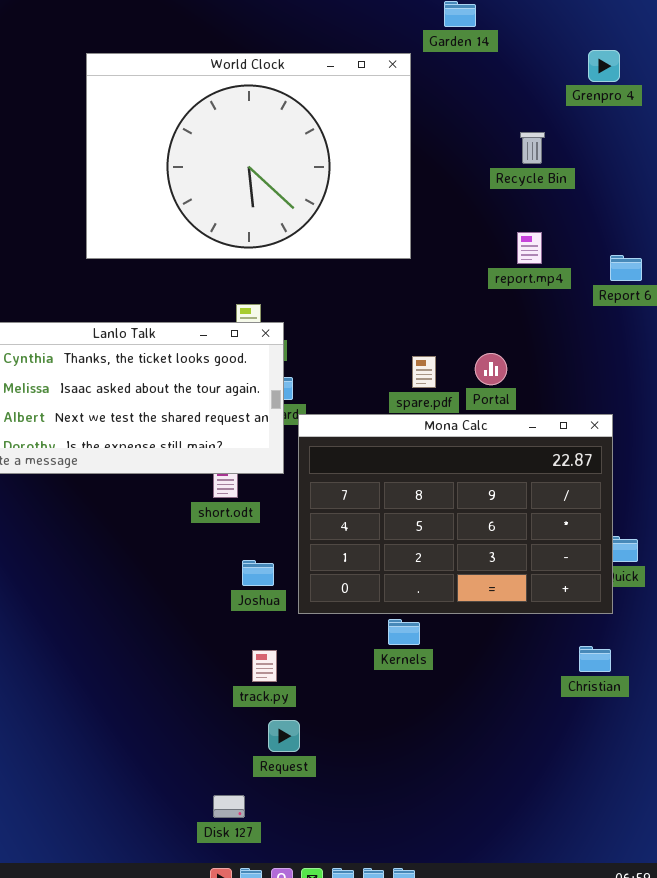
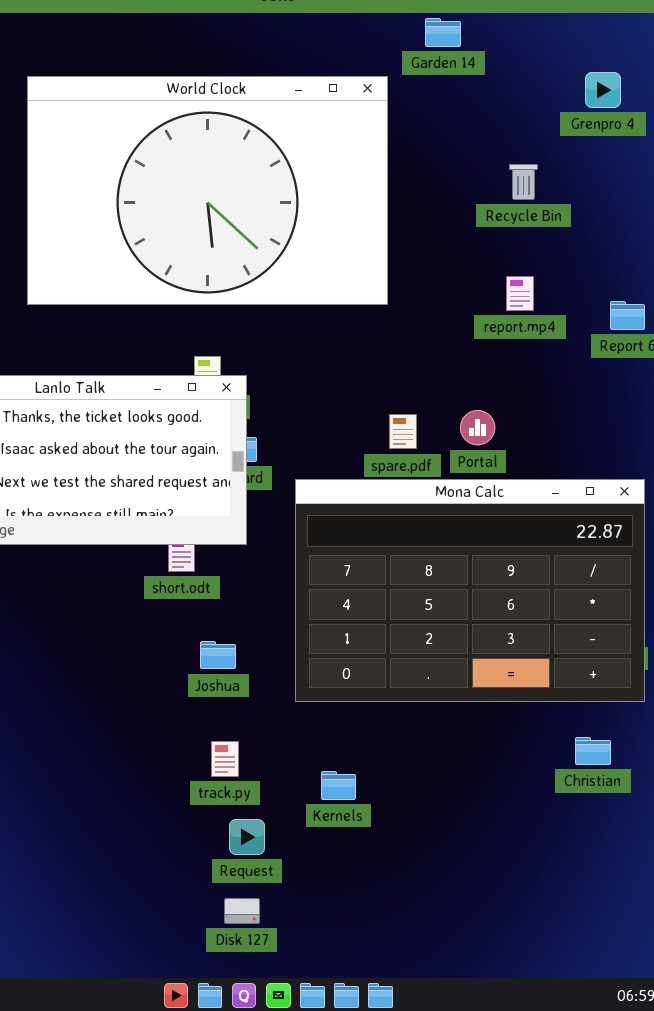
Mona Calc: [298,414,613,614] -> [295,479,645,702], moved
Kernels: [388,619,420,645] -> [321,771,356,800], moved
Disk 127: [213,795,245,818] -> [224,898,260,924], moved

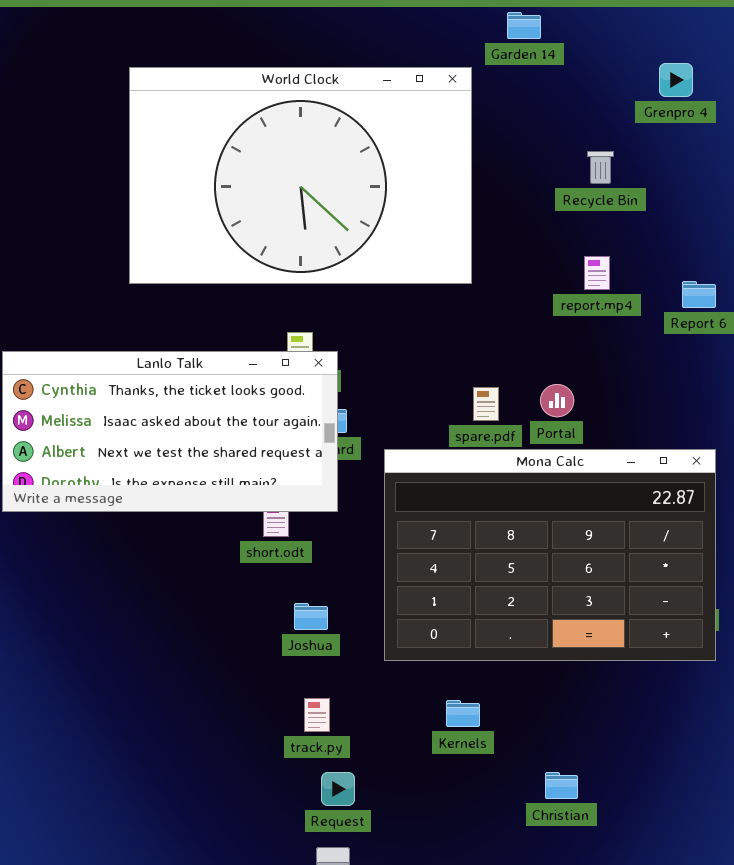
Christian: [575,737,611,765] -> [545,772,578,799], moved
Kernels: [321,771,356,800] -> [446,700,480,727], moved

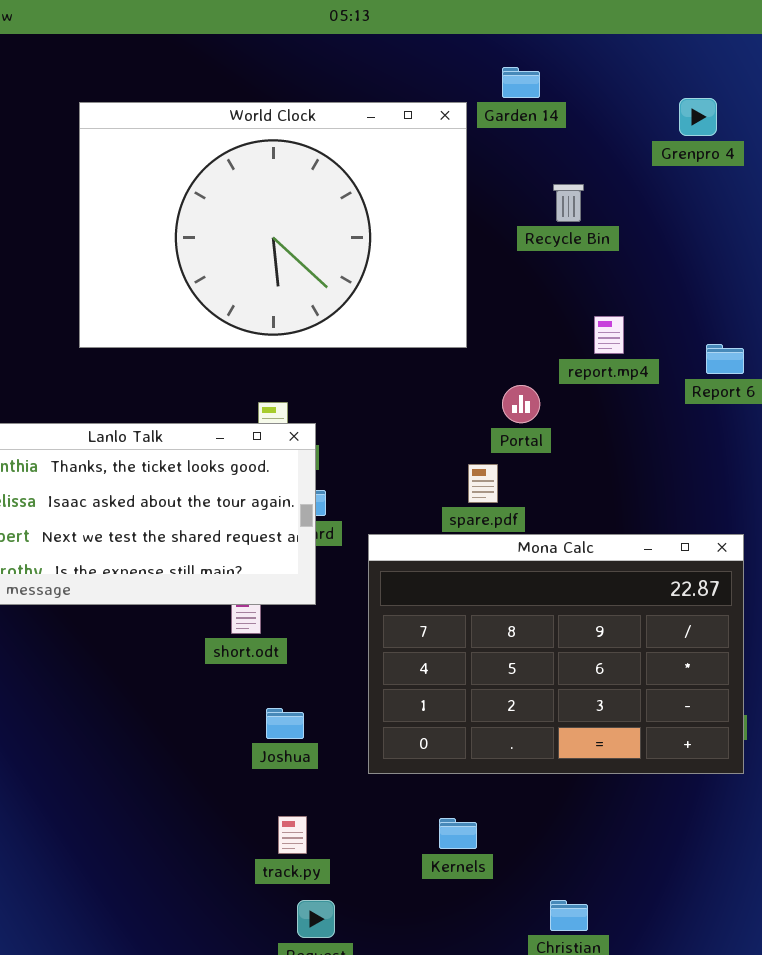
Garden 14: [507,12,541,39] -> [502,67,540,98], moved
Recycle Bin: [587,151,614,184] -> [553,184,584,222], moved
Portal: [540,384,574,417] -> [502,385,540,423], moved

